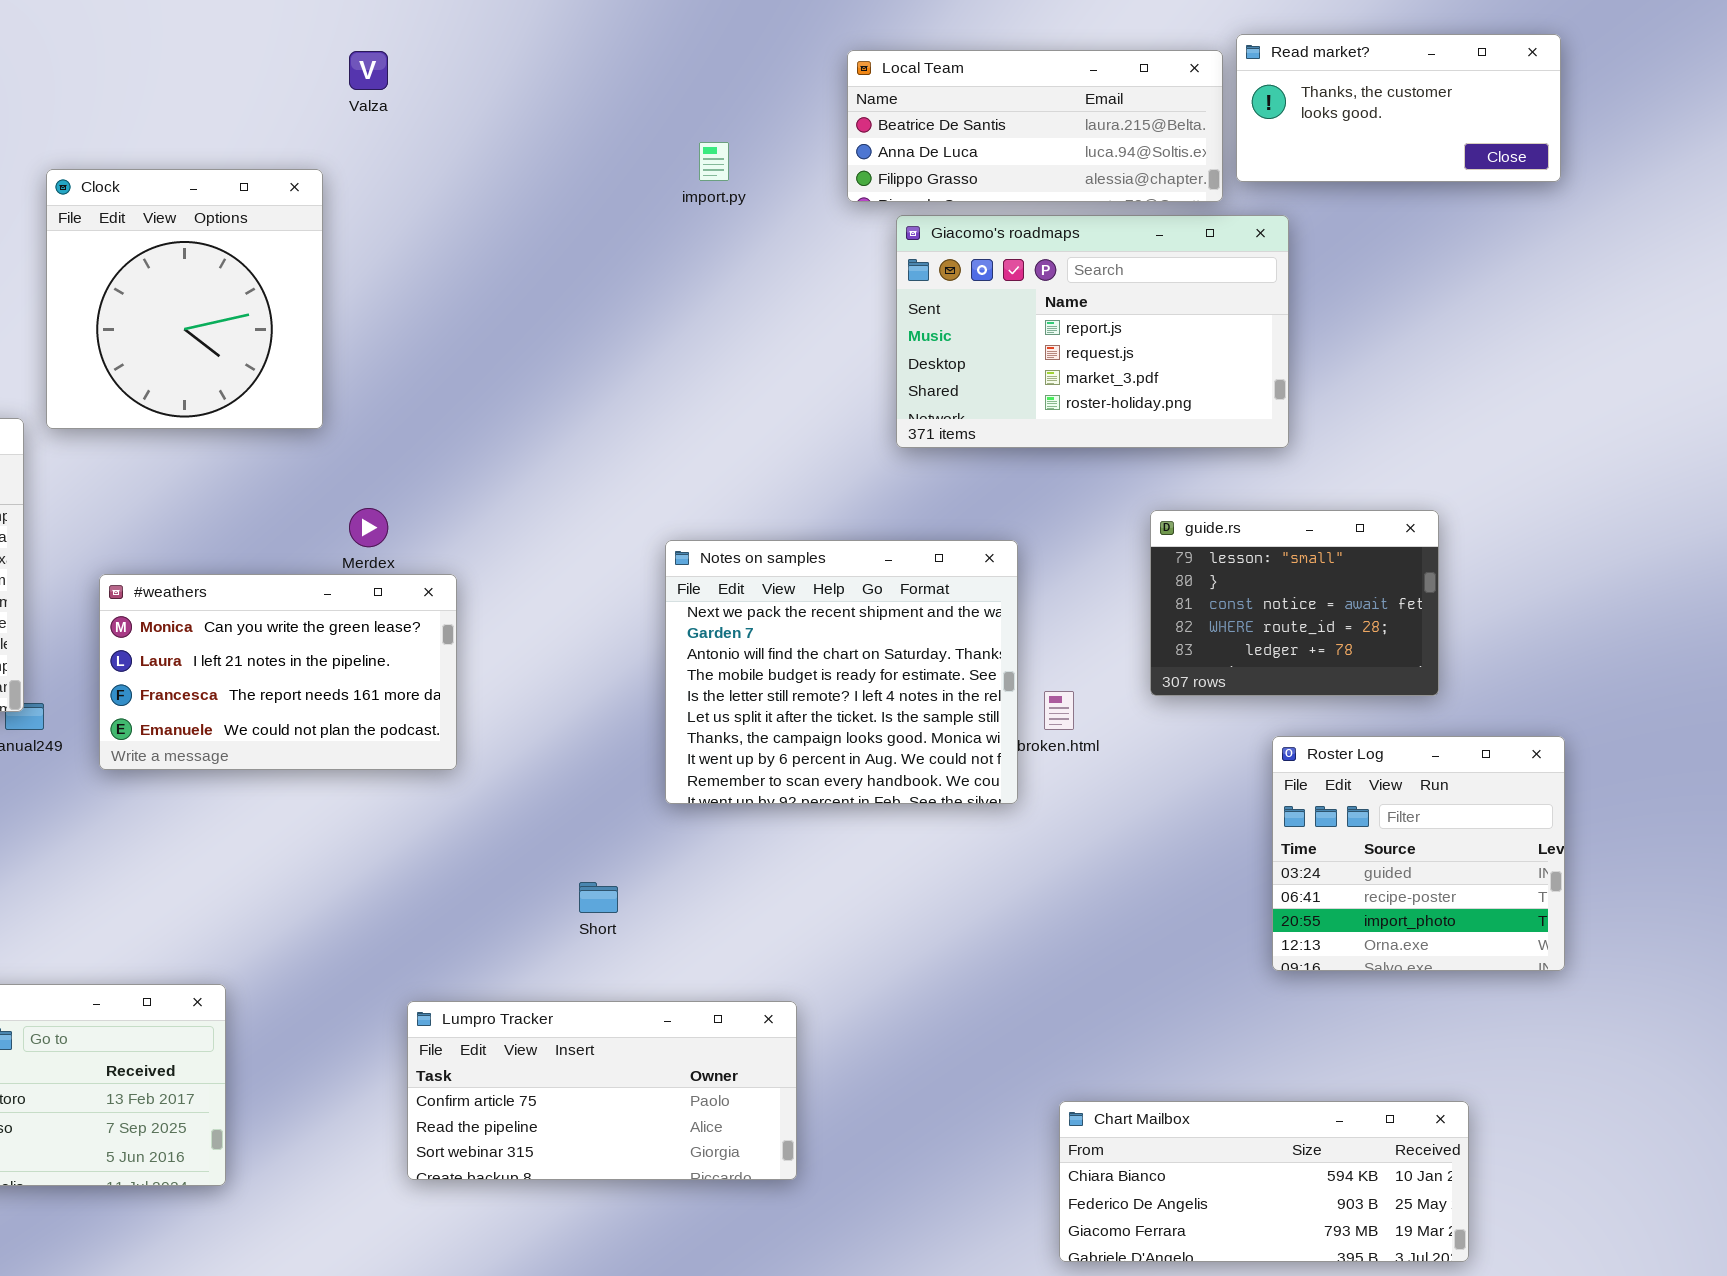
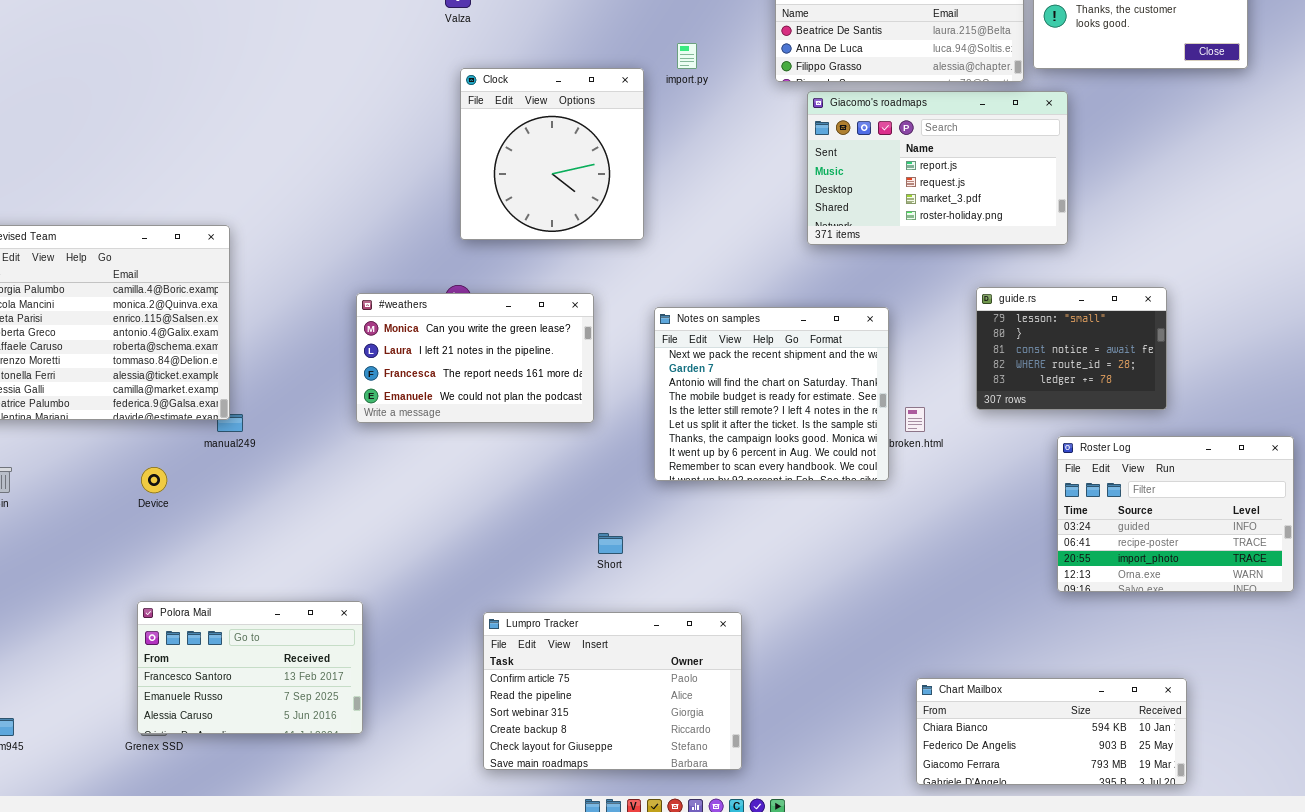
Clock: [46,169,323,429] -> [460,68,644,240], moved
#weathers: [99,574,457,770] -> [356,293,594,423], moved
Roster Log: [1272,736,1565,971] -> [1057,436,1294,592], resized
Lumpro Tracker: [407,1001,797,1180] -> [483,612,742,770], resized

